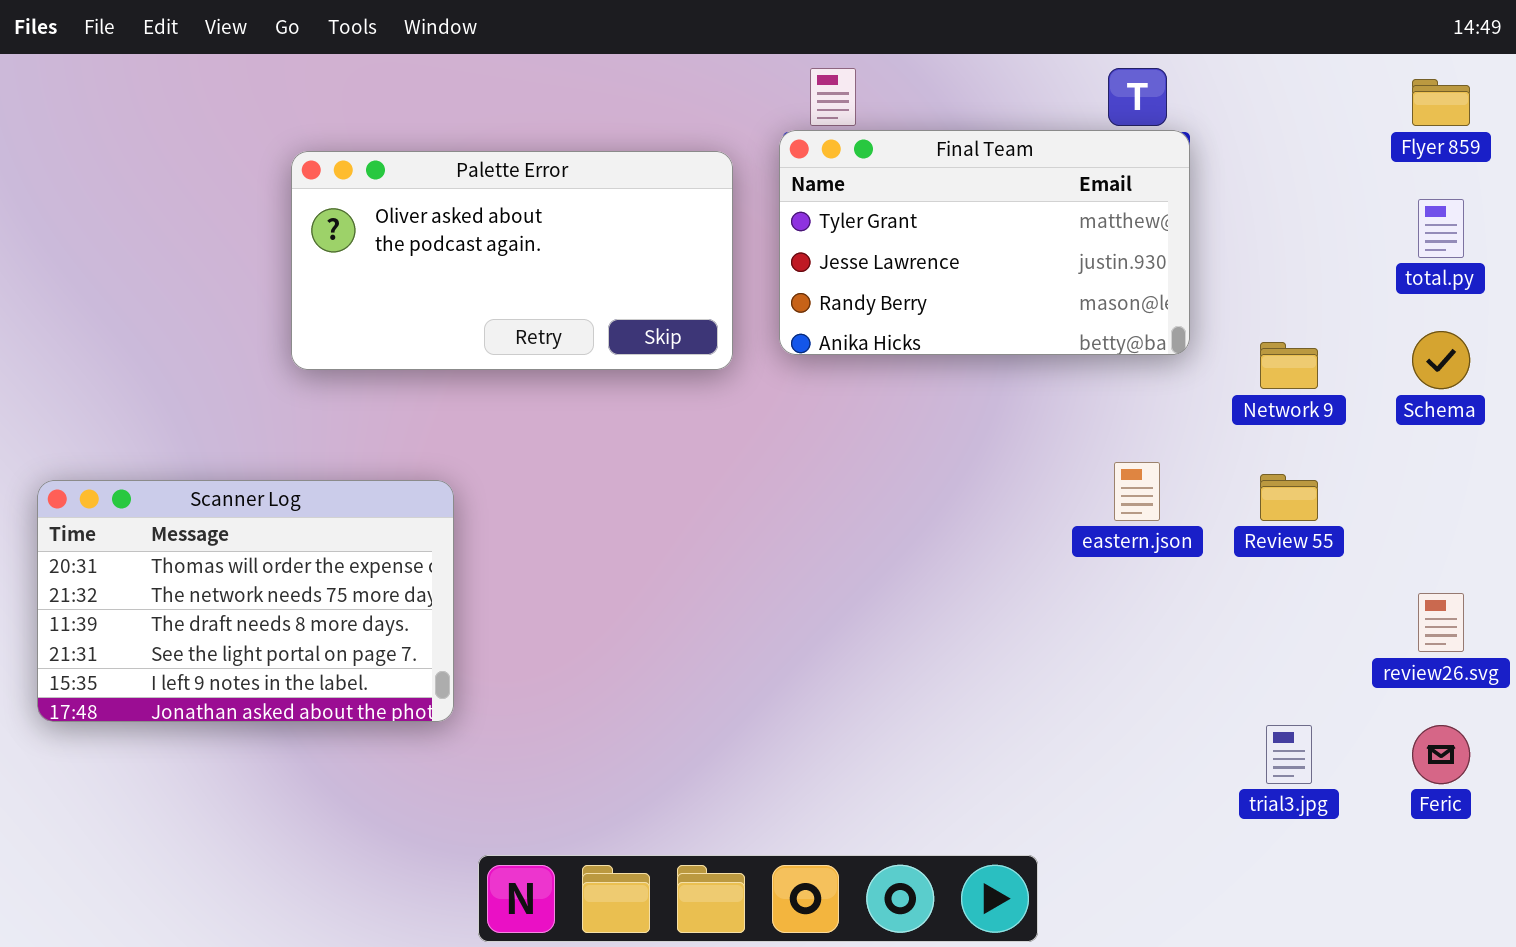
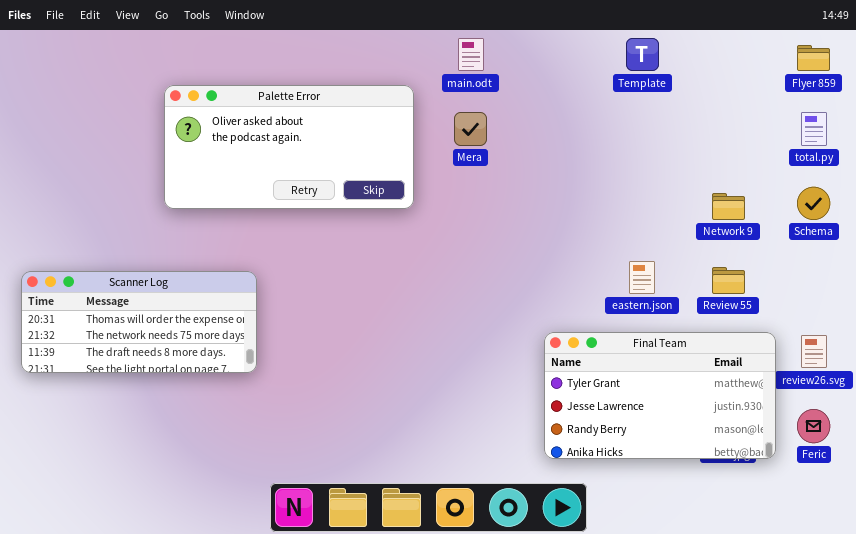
Final Team: [779,130,1190,355] -> [544,332,776,459], moved
Scanner Log: [37,480,454,722] -> [21,271,257,373], resized

